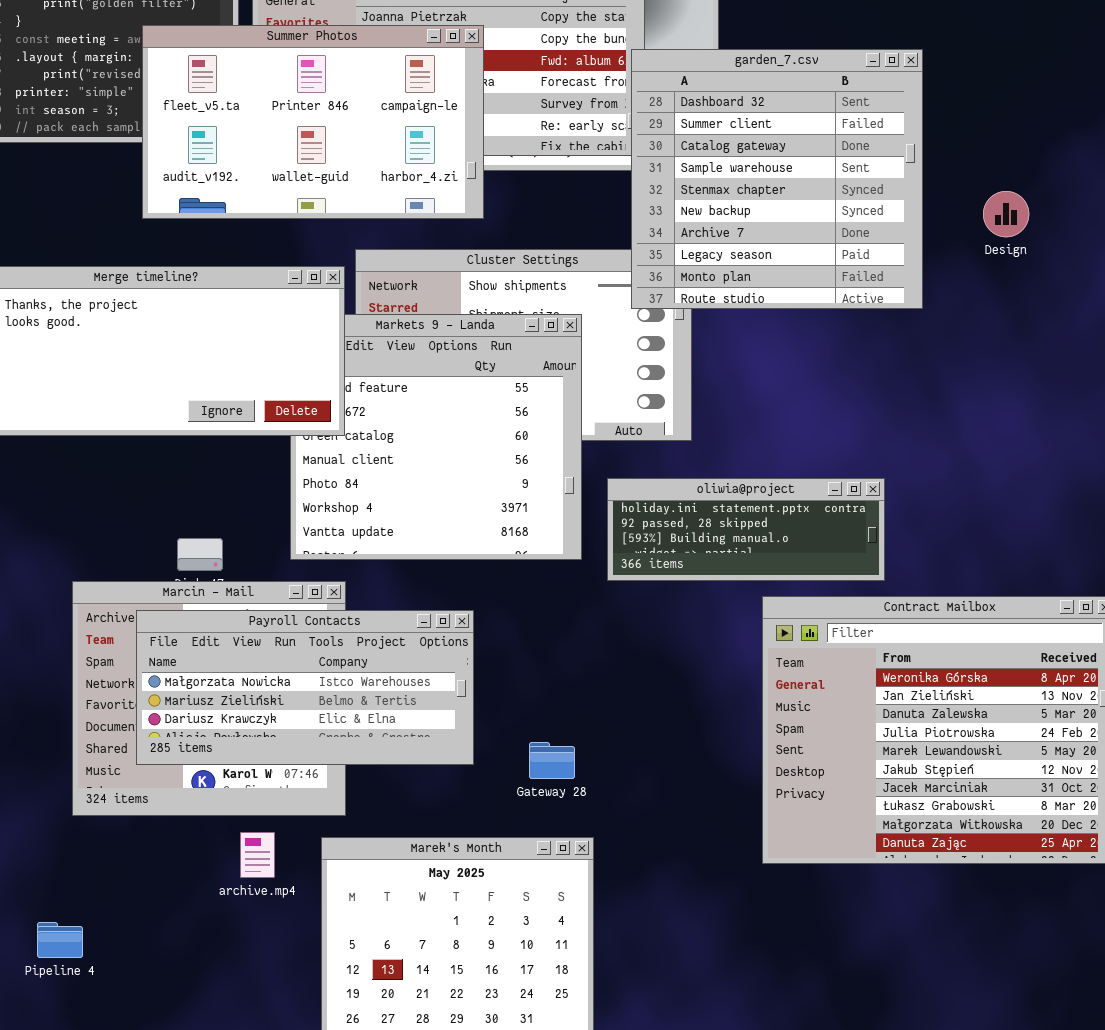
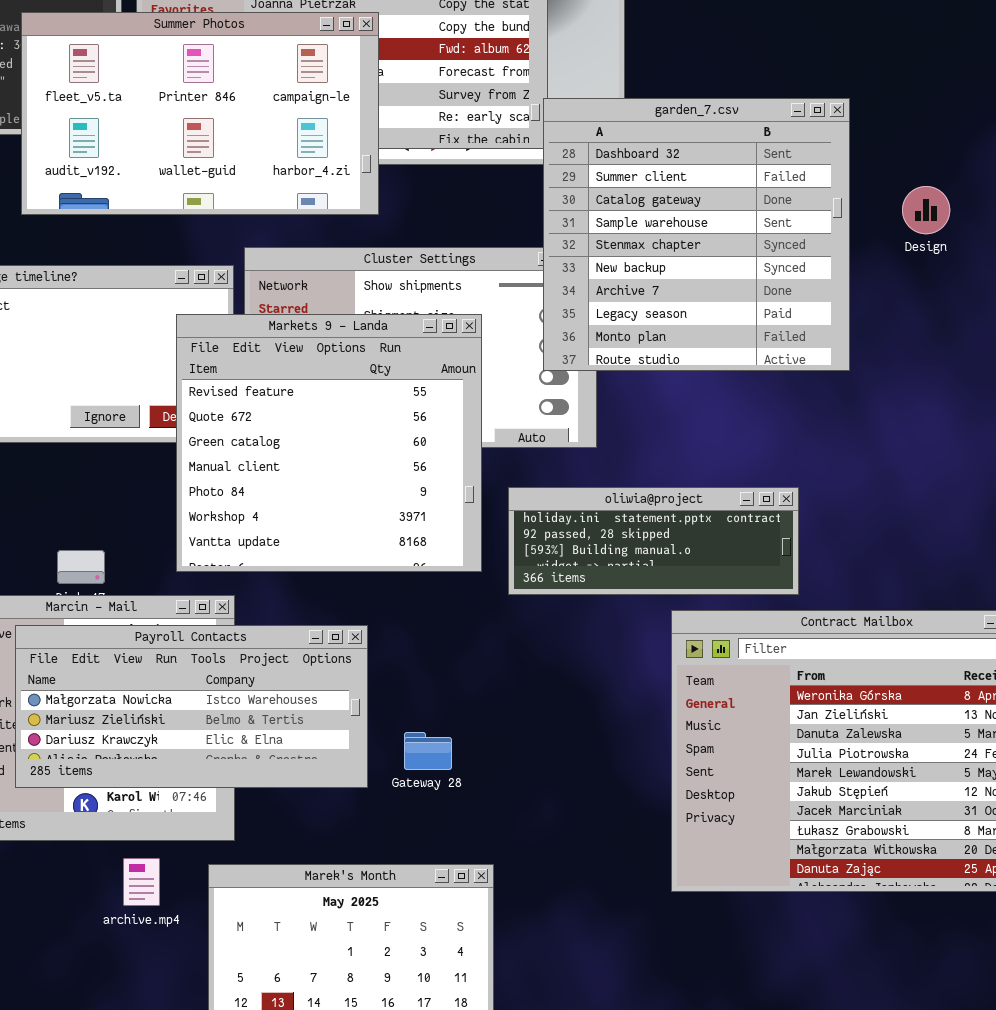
garden_7.csv: [631,49,923,309] -> [543,98,850,371], moved
Markets 9 - Landa: [290,314,582,560] -> [176,314,482,572], raised
Gateway 28: [529,742,575,779] -> [404,732,452,770], moved

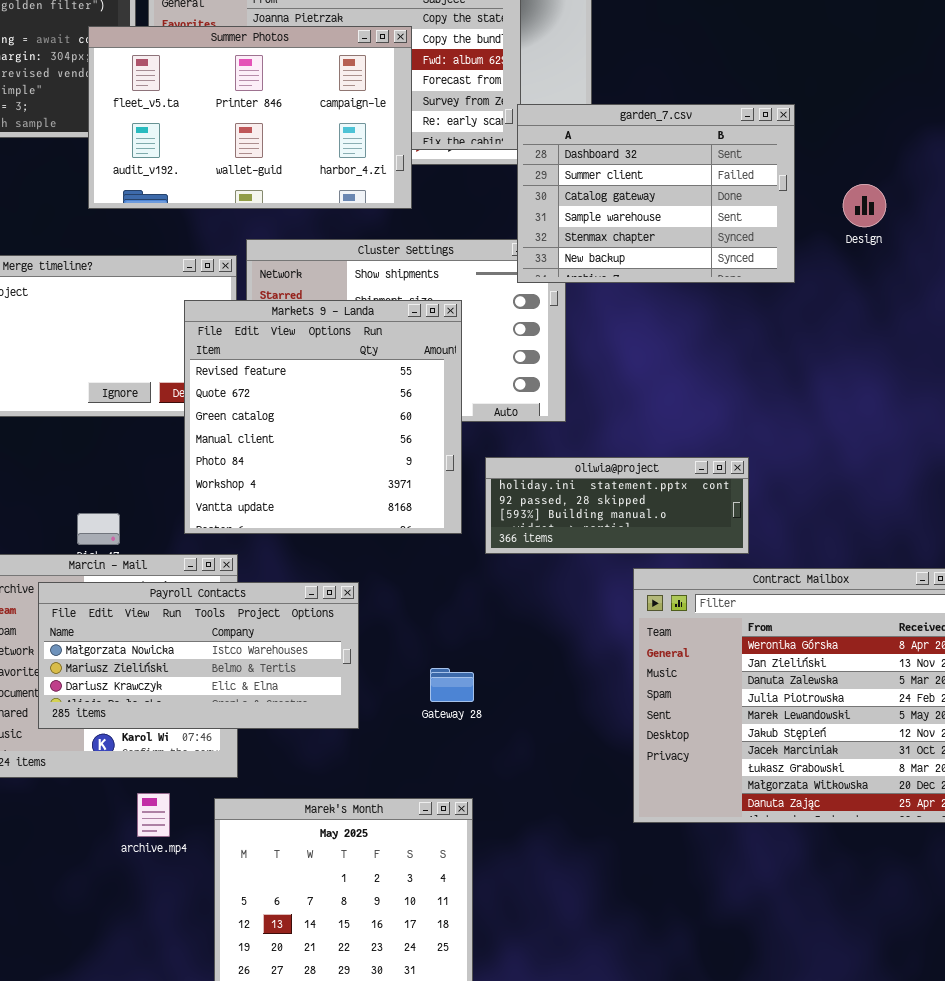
Summer Photos: [21,12,379,215] -> [88,26,412,209], moved
garden_7.csv: [543,98,850,371] -> [517,104,795,283], resized
Gateway 28: [404,732,452,770] -> [430,668,474,702], moved

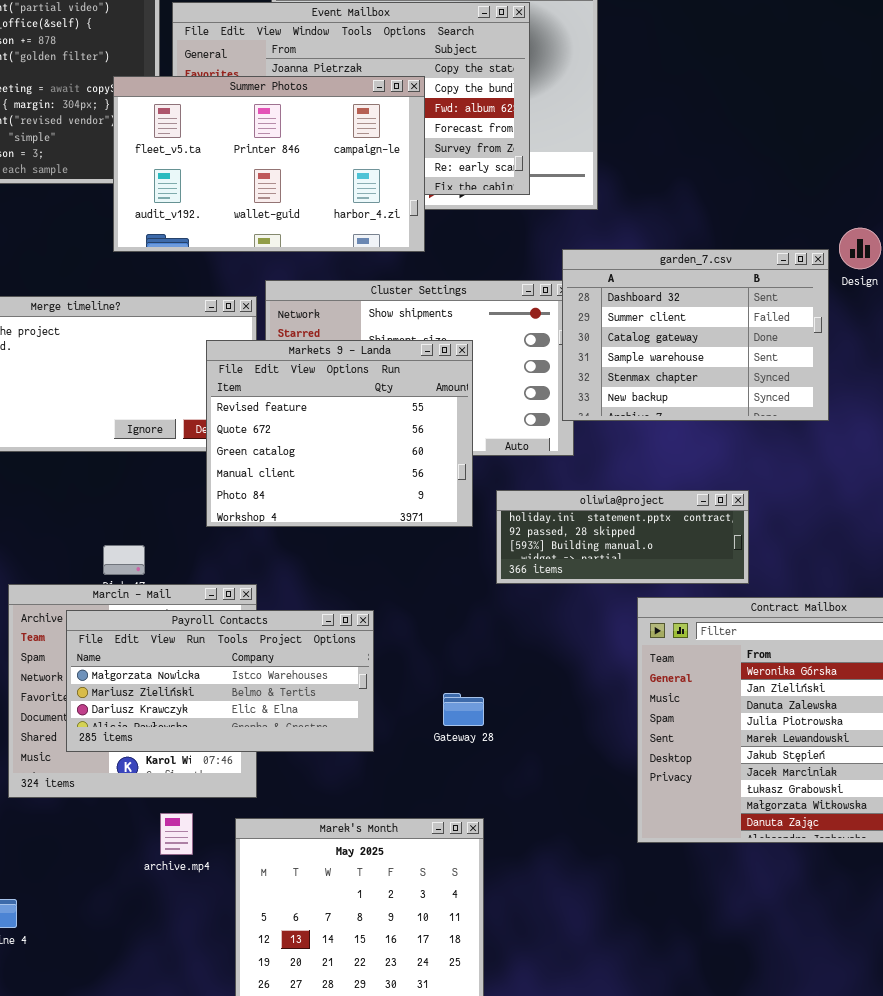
garden_7.csv: [517,104,795,283] -> [562,249,829,421], moved
Markets 9 - Landa: [184,300,462,534] -> [206,340,473,527], resized

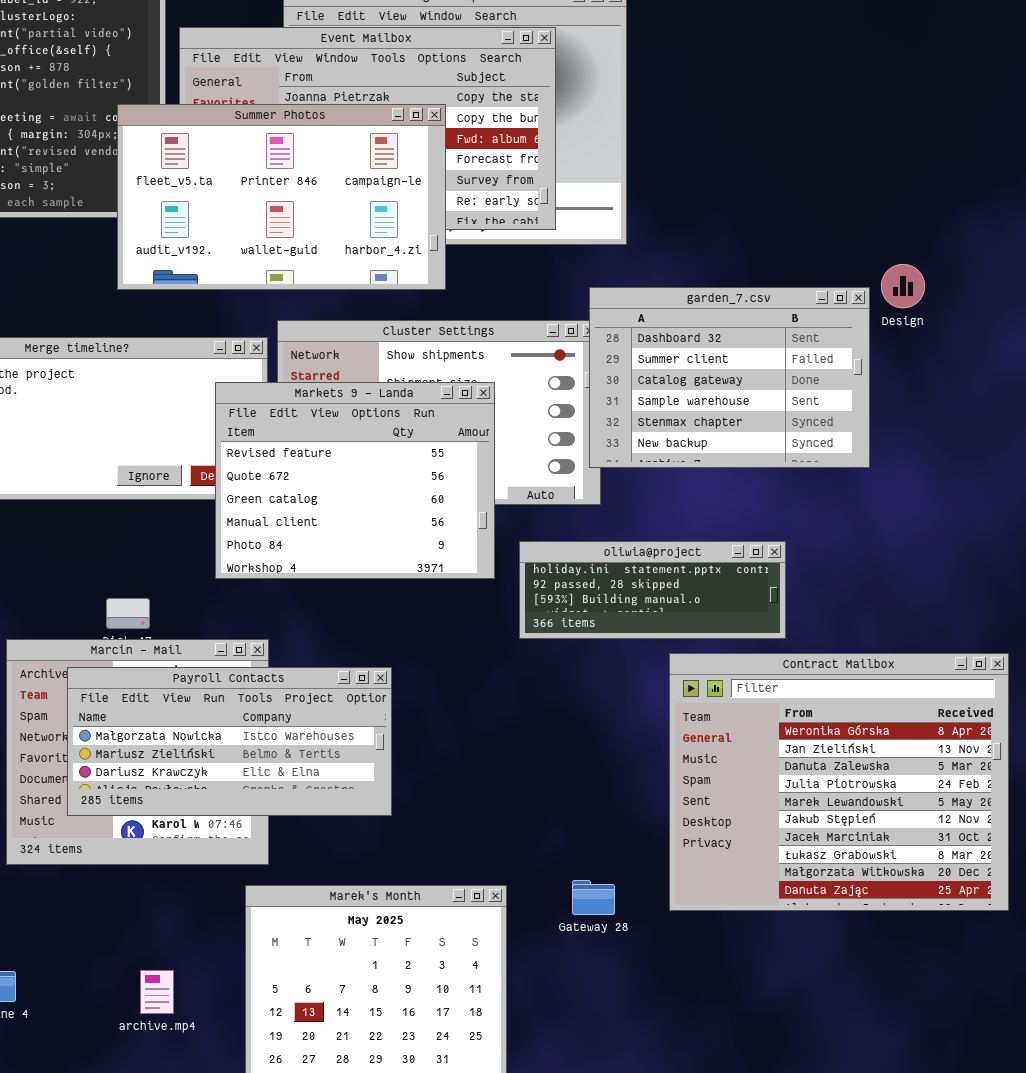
Gateway 28: [443,693,484,726] -> [572,880,615,915], moved
archive.mp4: [160,813,193,855] -> [140,970,174,1014], moved

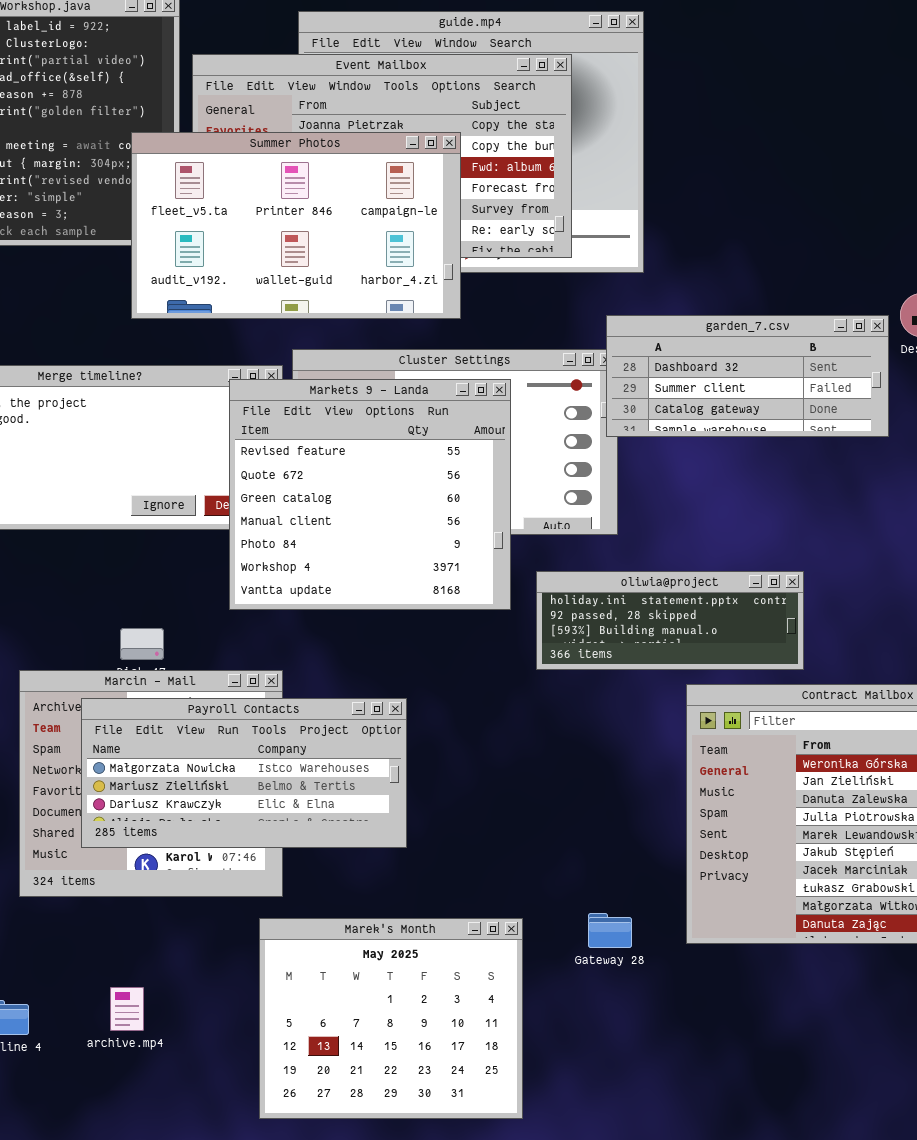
garden_7.csv: [589,287,870,468] -> [606,315,889,437], resized
Markets 9 - Landa: [215,382,495,579] -> [229,379,511,610], resized
archive.mp4: [140,970,174,1014] -> [110,987,144,1031], moved

